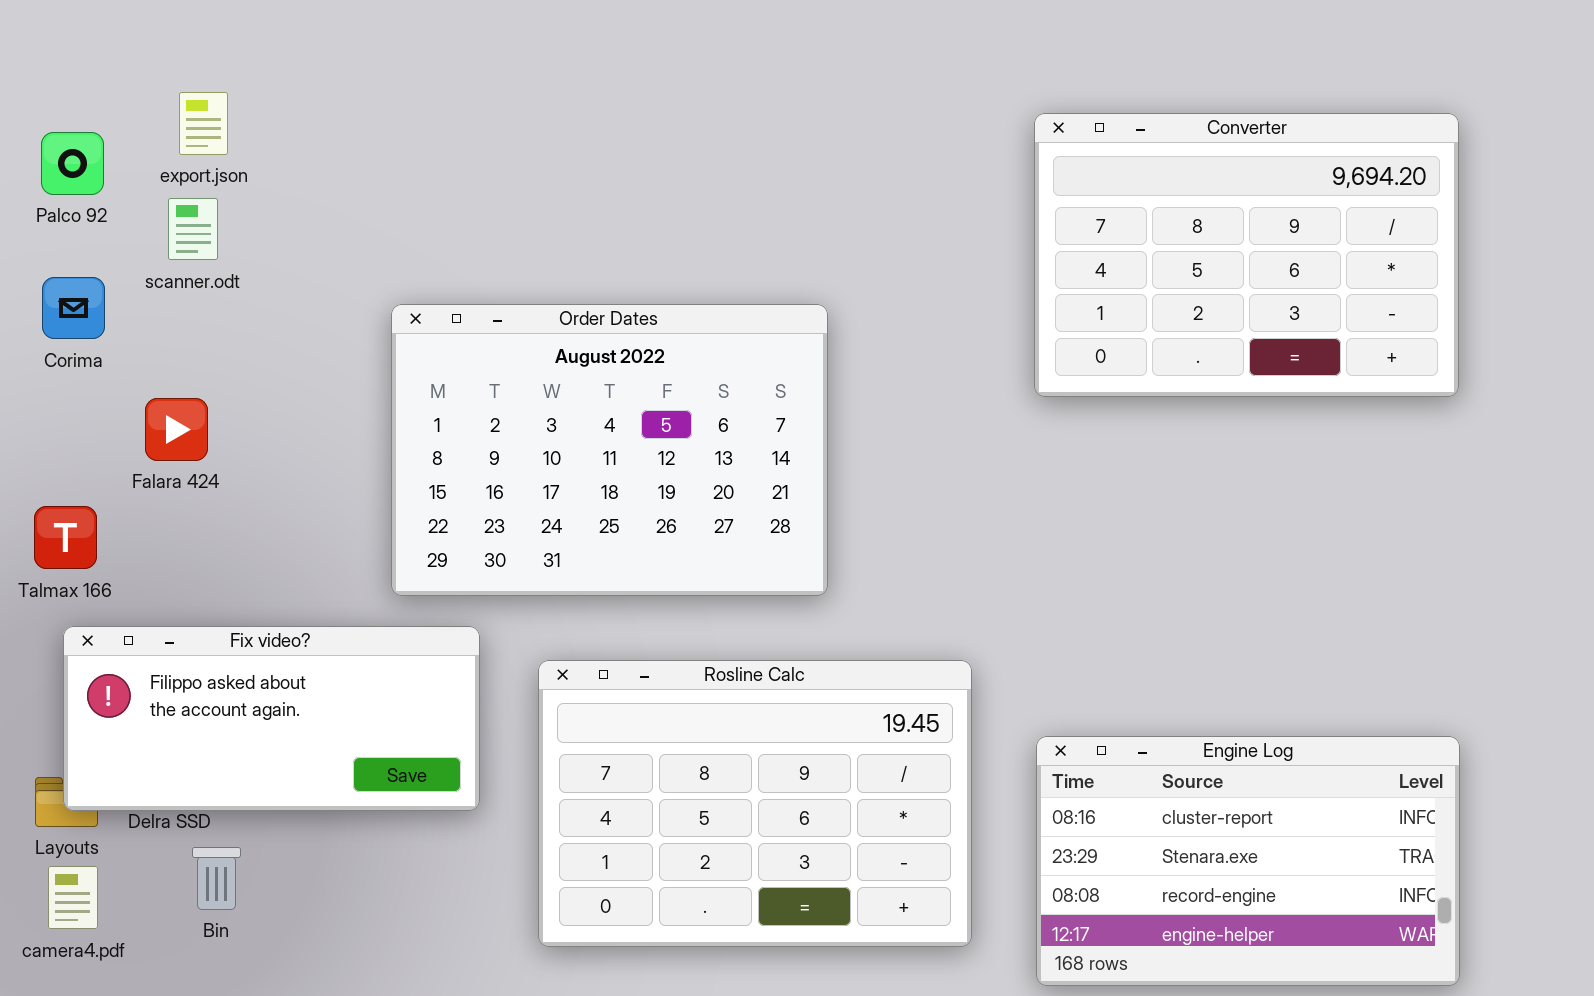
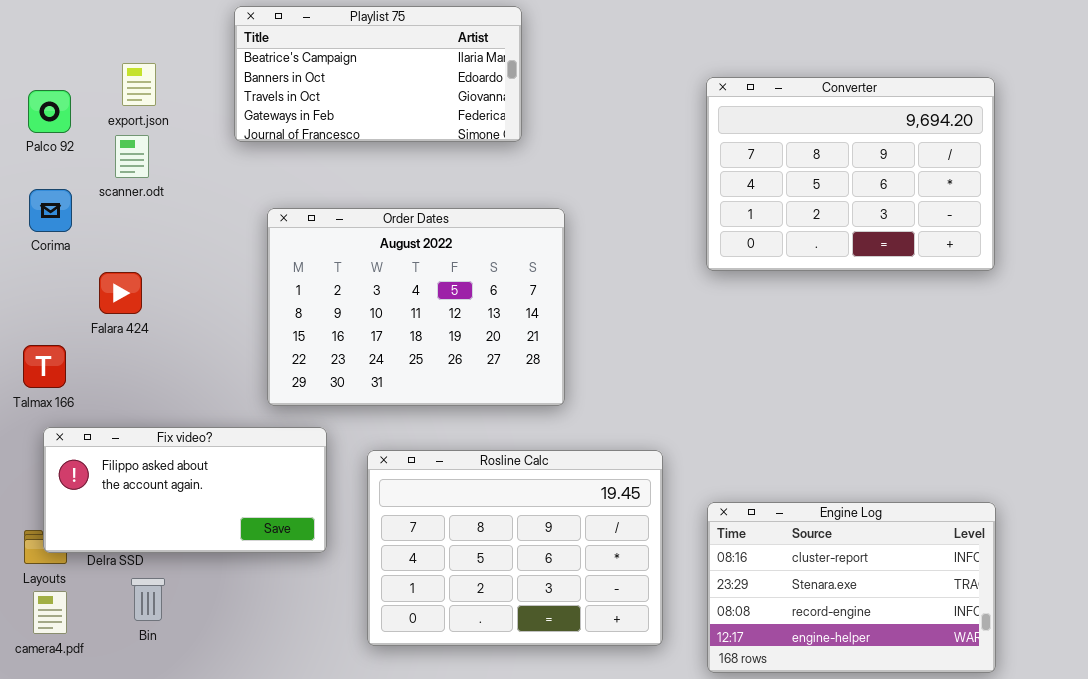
Playlist 75: none -> [234,6,522,142], opened

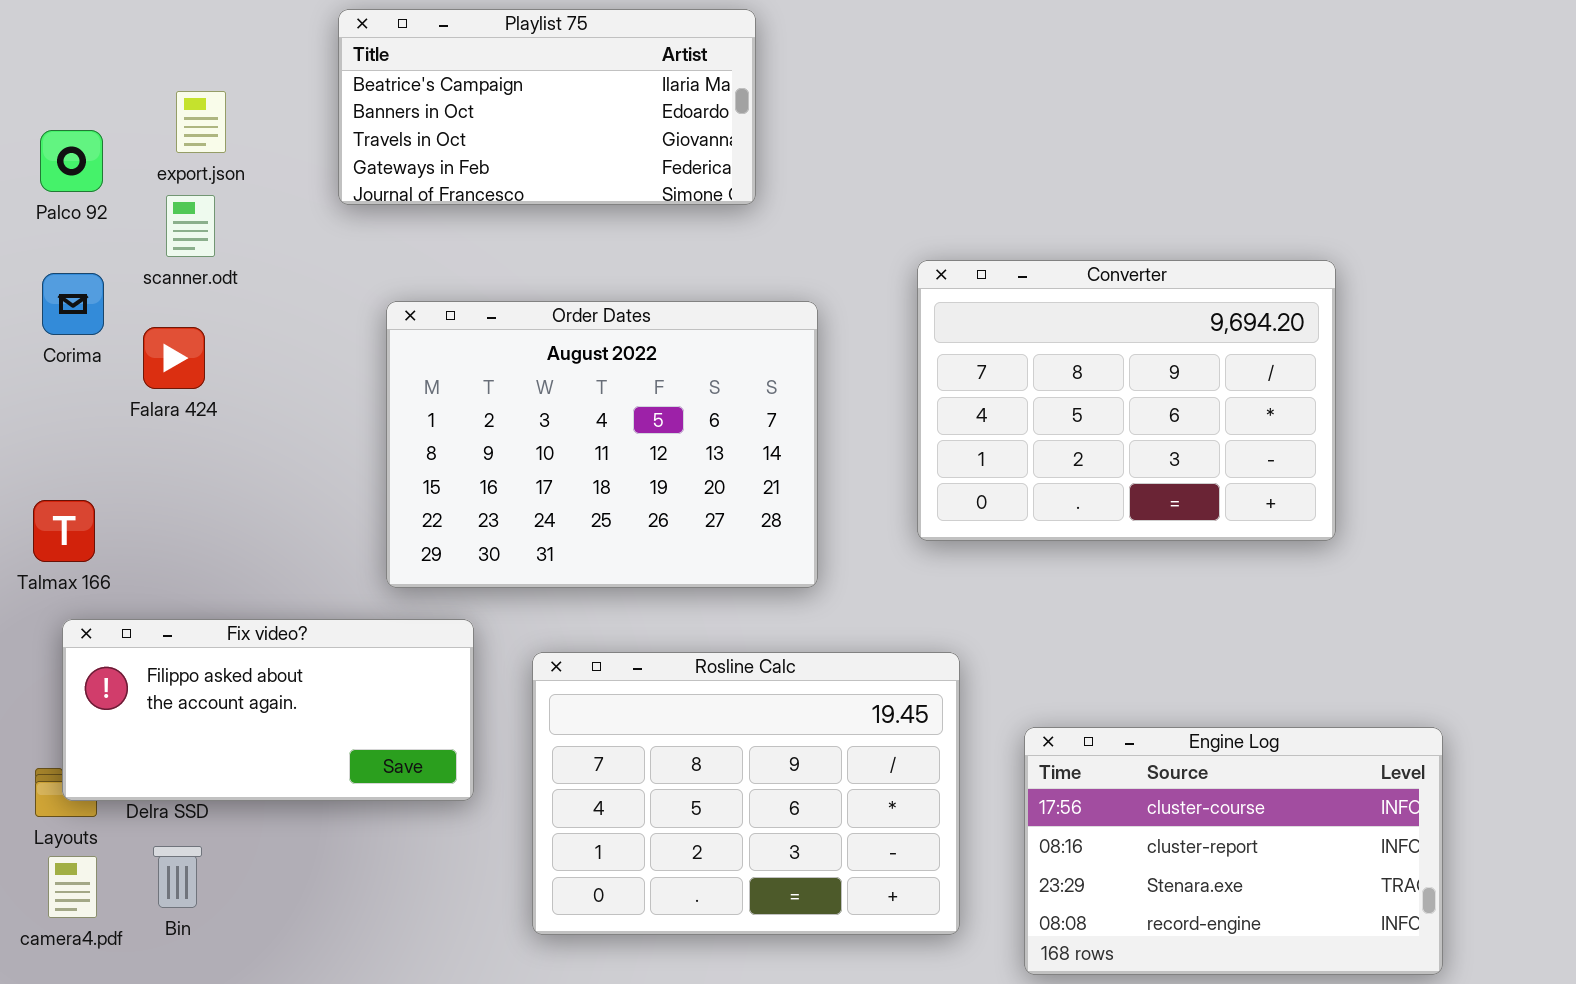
Converter: [706,77,995,271] -> [917,260,1336,541], moved
Falara 424: [99,272,142,314] -> [143,327,205,389], moved
Engine Log: [707,502,996,673] -> [1024,727,1443,975], scrolled up 1 row
Bin: [131,578,165,621] -> [153,846,202,908], moved

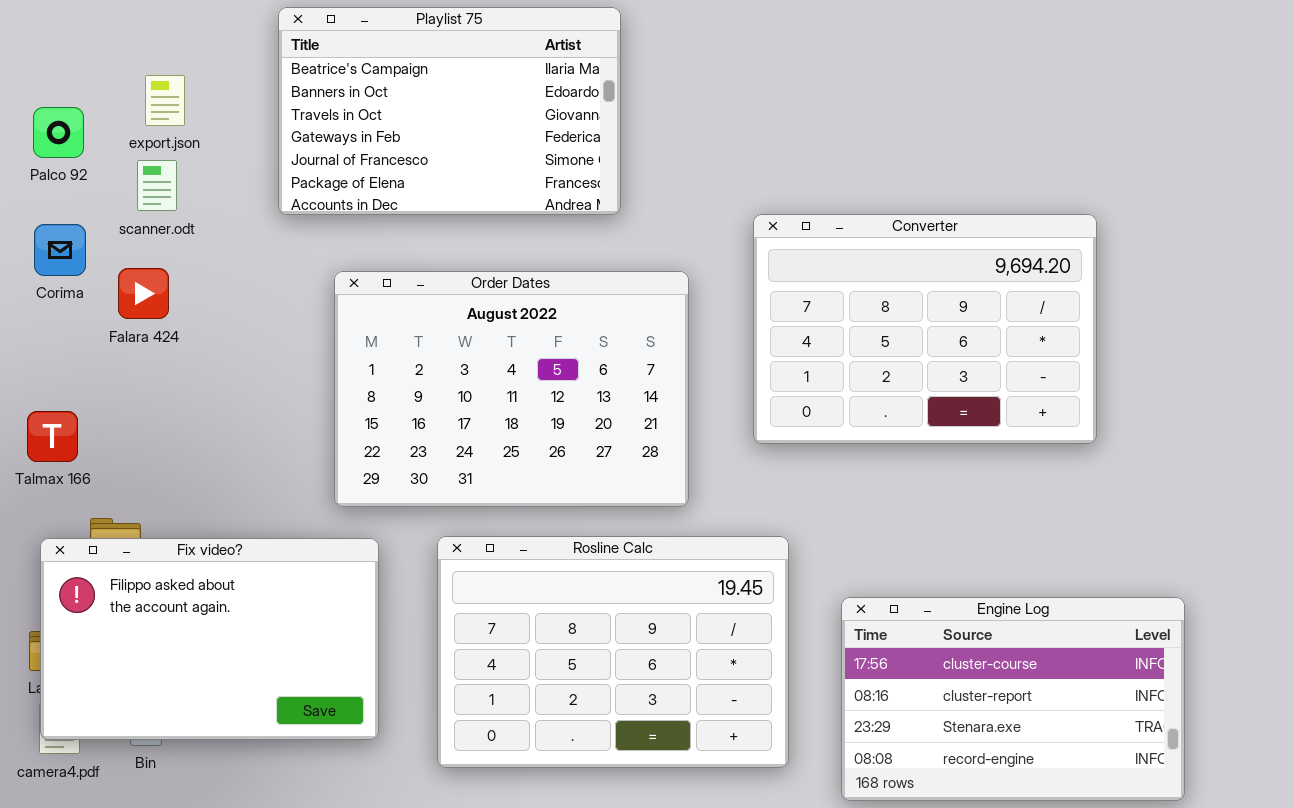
Playlist 75: [338,9,756,205] -> [278,7,621,215], resized
Order Dates: [386,301,818,588] -> [334,271,689,507], moved
Fix video?: [62,619,474,801] -> [40,538,379,740], moved, resized

